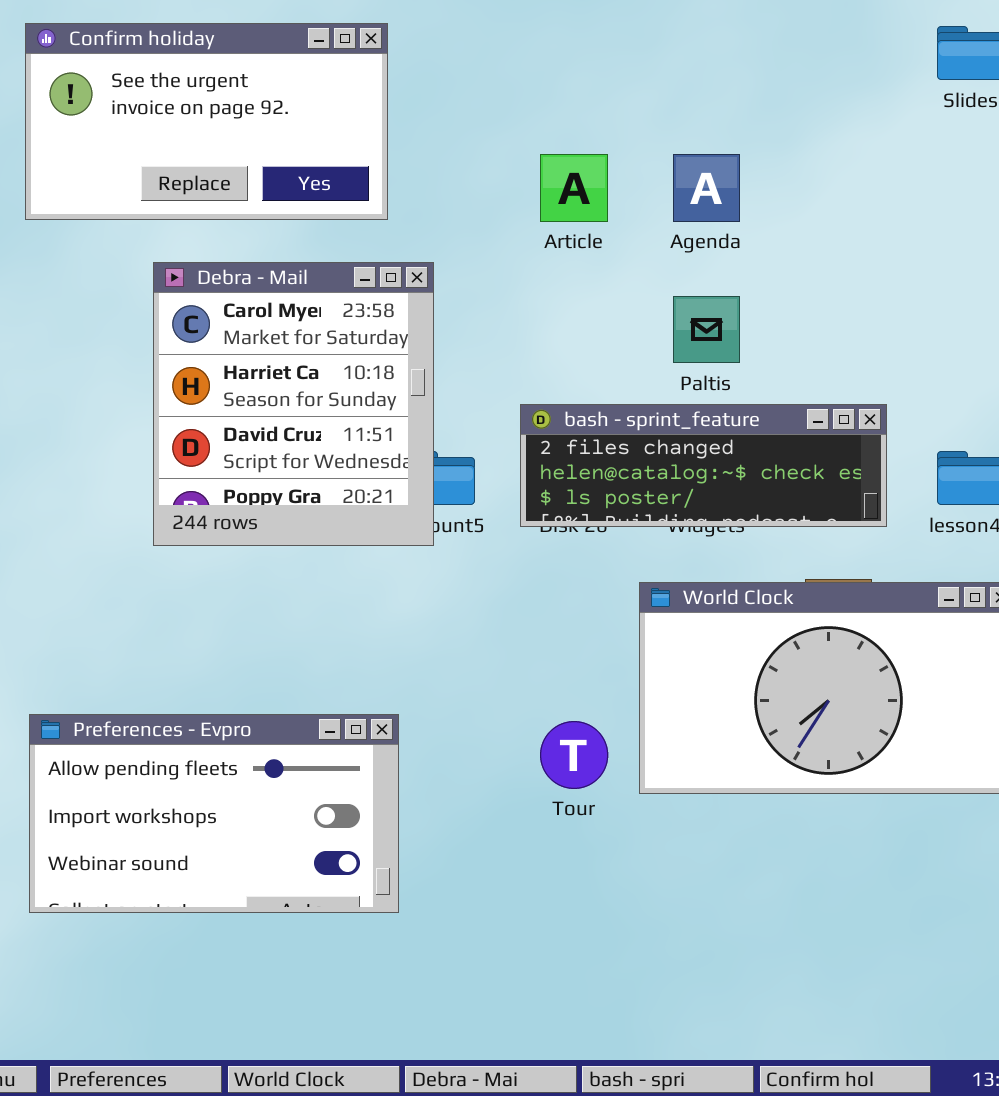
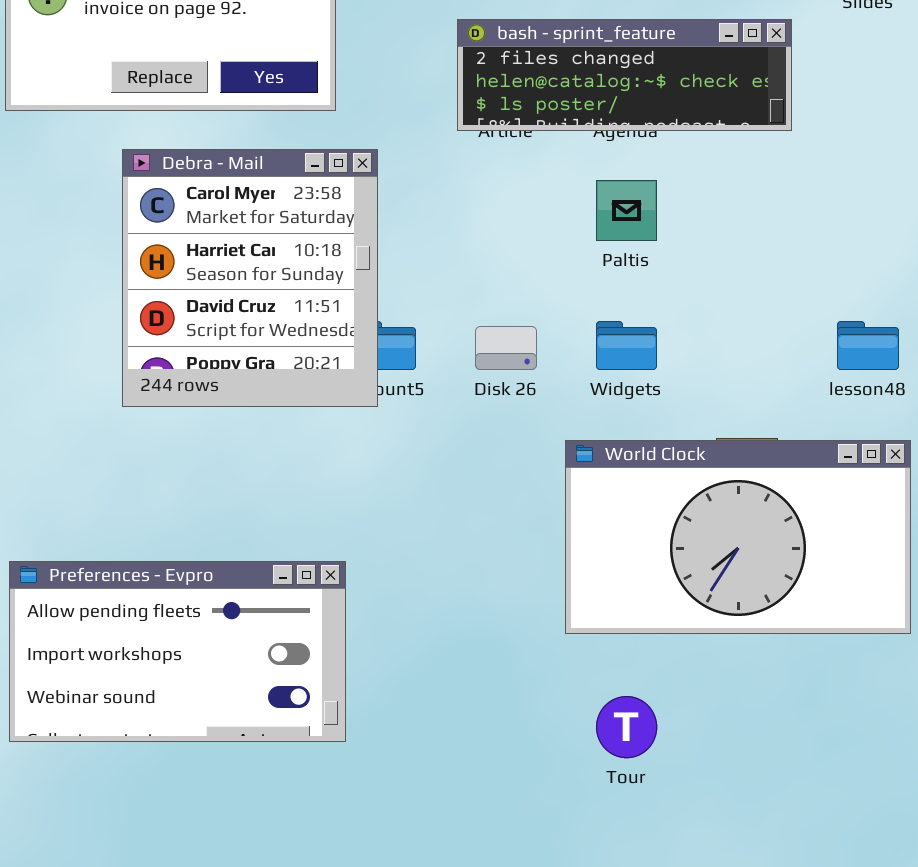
bash - sprint_feature: [520,404,887,527] -> [457,19,792,131], moved
Tour: [540,721,608,789] -> [596,696,657,758], moved

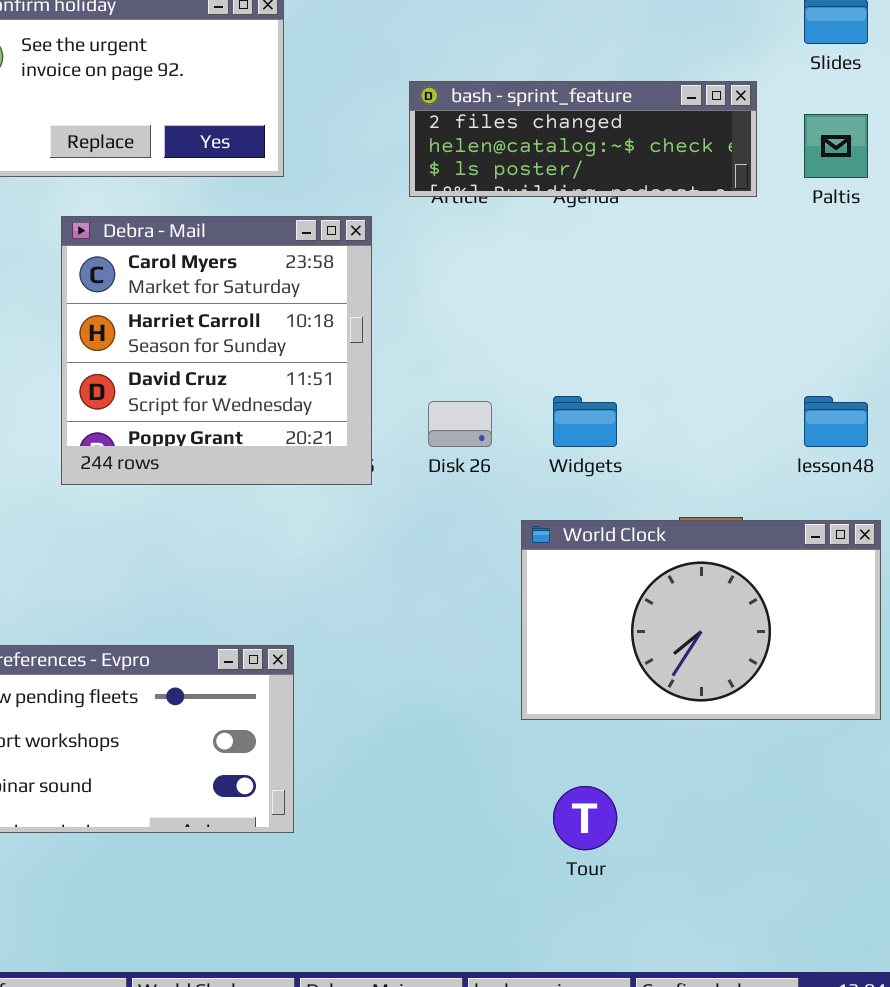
Debra - Mail: [122,149,378,407] -> [61,216,372,485], resized
Paltis: [596,180,657,241] -> [804,114,868,178], moved

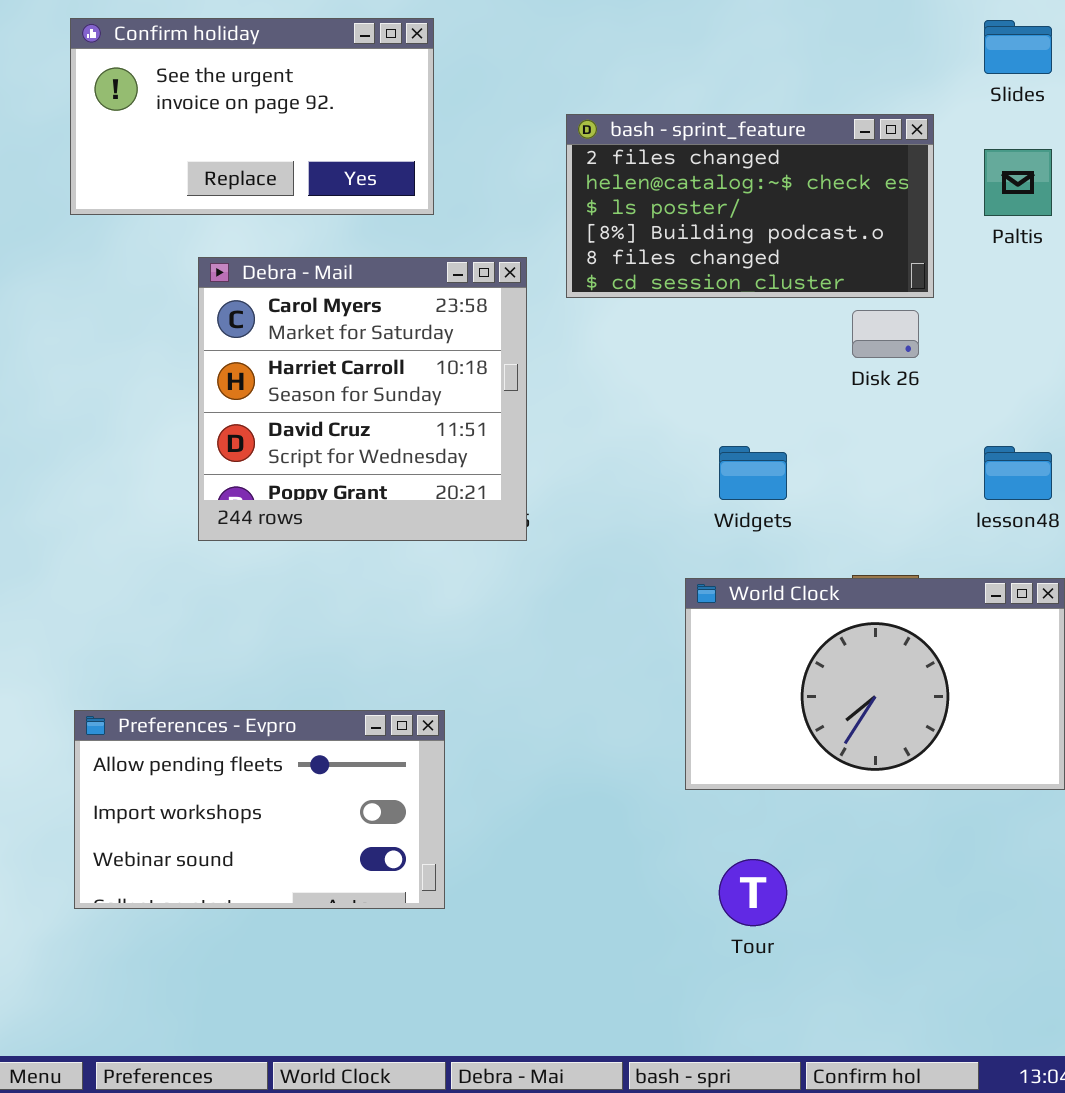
bash - sprint_feature: [409,81,757,197] -> [566,114,934,298], resized
Disk 26: [428,401,492,447] -> [852,310,919,358], moved

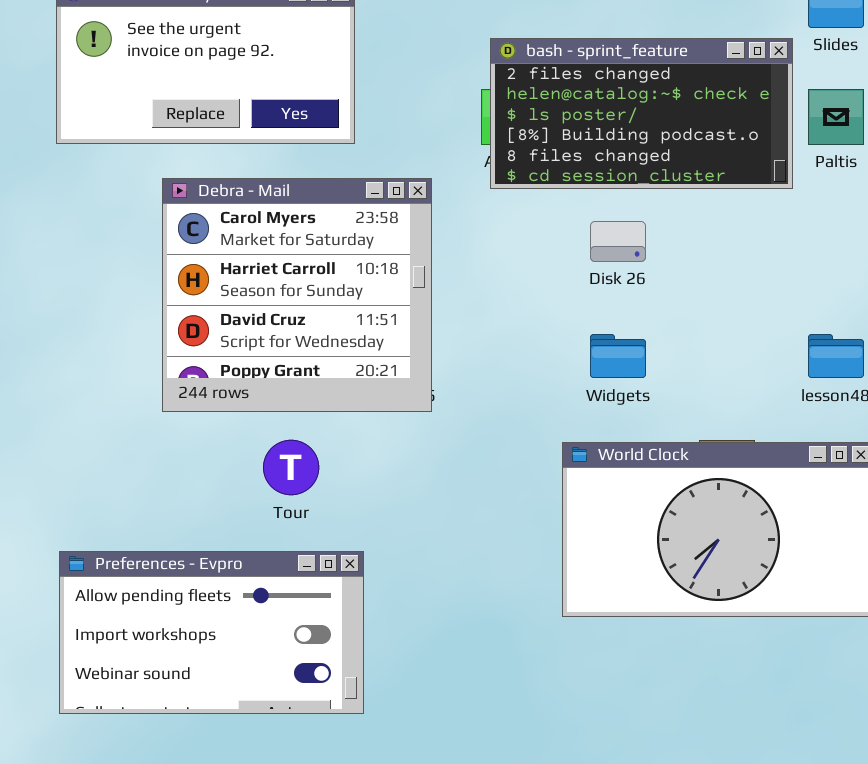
bash - sprint_feature: [566,114,934,298] -> [490,38,793,189], moved
Disk 26: [852,310,919,358] -> [590,221,646,262], moved
Tour: [719,859,787,926] -> [263,440,319,495], moved

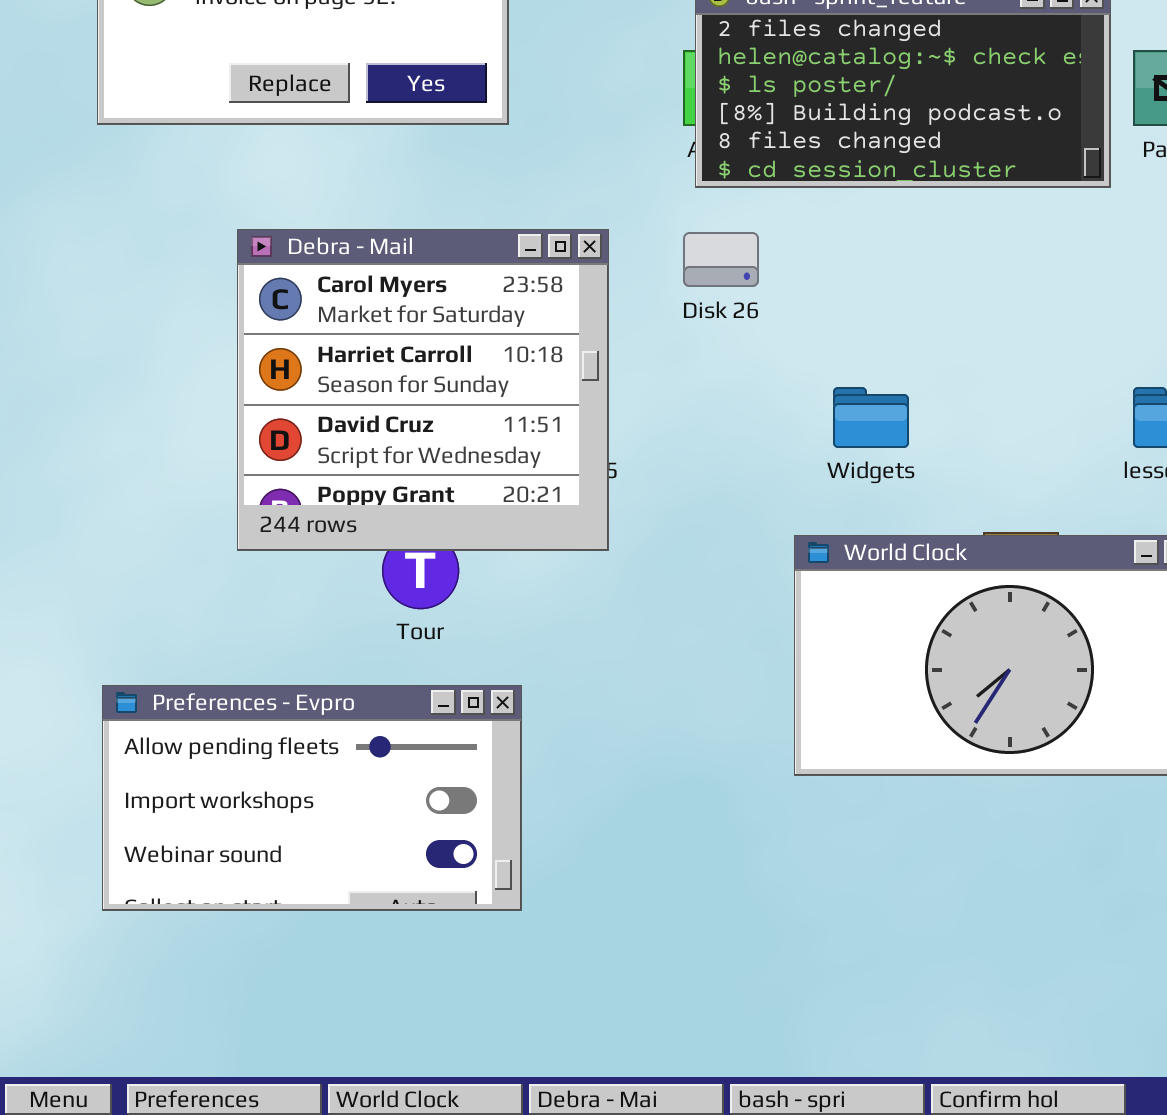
Debra - Mail: [162,178,432,412] -> [237,229,609,551], moved
Disk 26: [590,221,646,262] -> [683,232,759,287], moved

